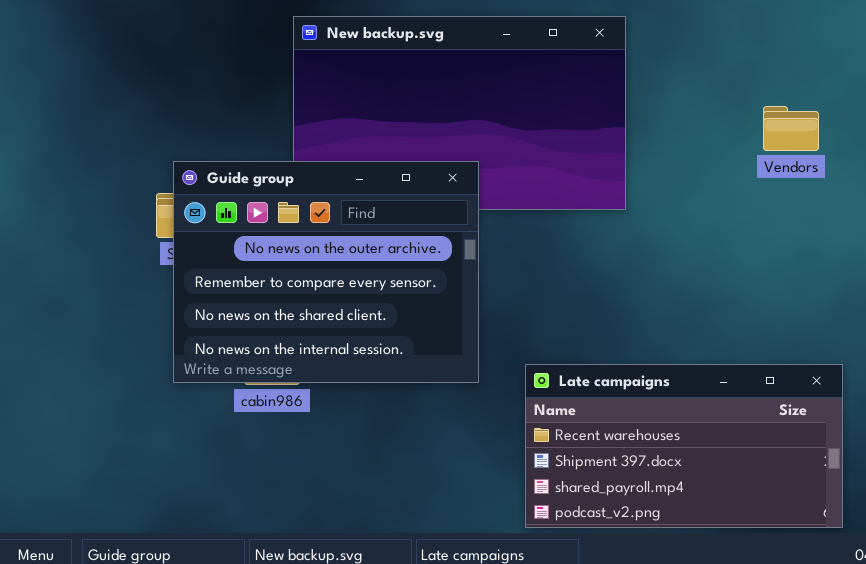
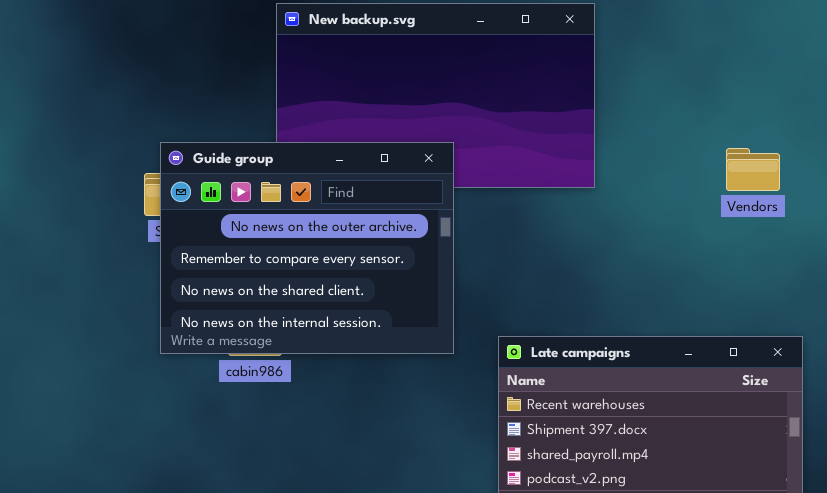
Vendors: [763,106,819,151] -> [726,148,780,191], moved

